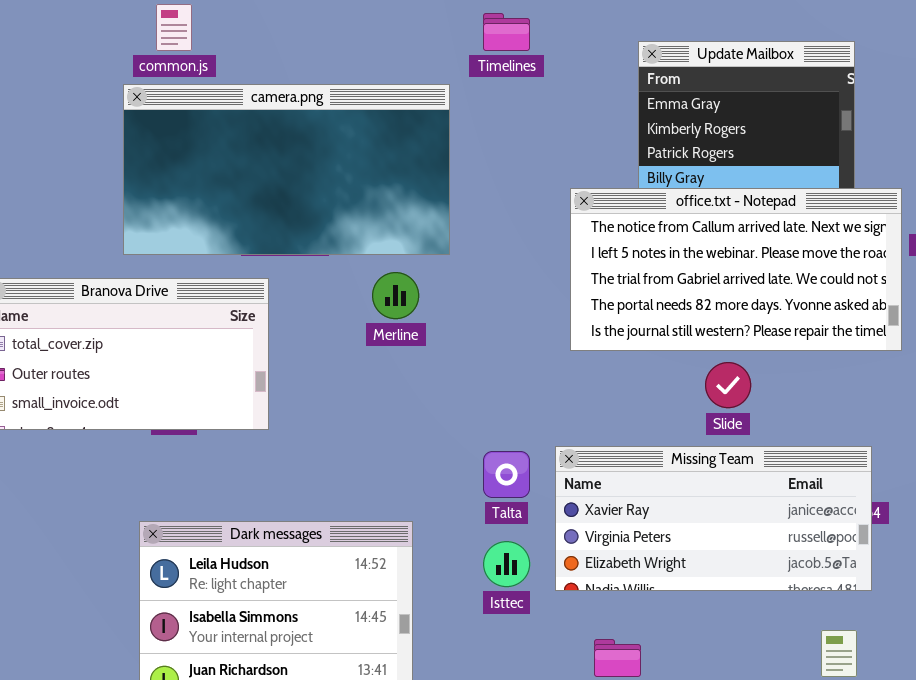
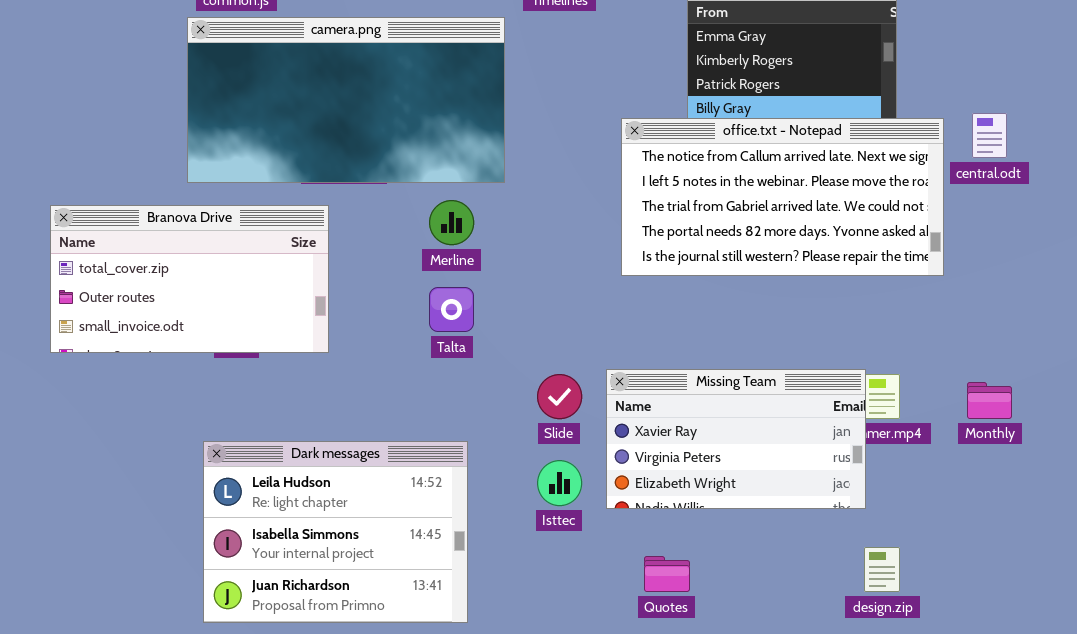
Slide: [705,362,751,408] -> [537,374,582,419], moved
Missing Team: [555,446,872,591] -> [606,369,866,509], resized
Talta: [483,451,530,498] -> [429,287,474,332], moved

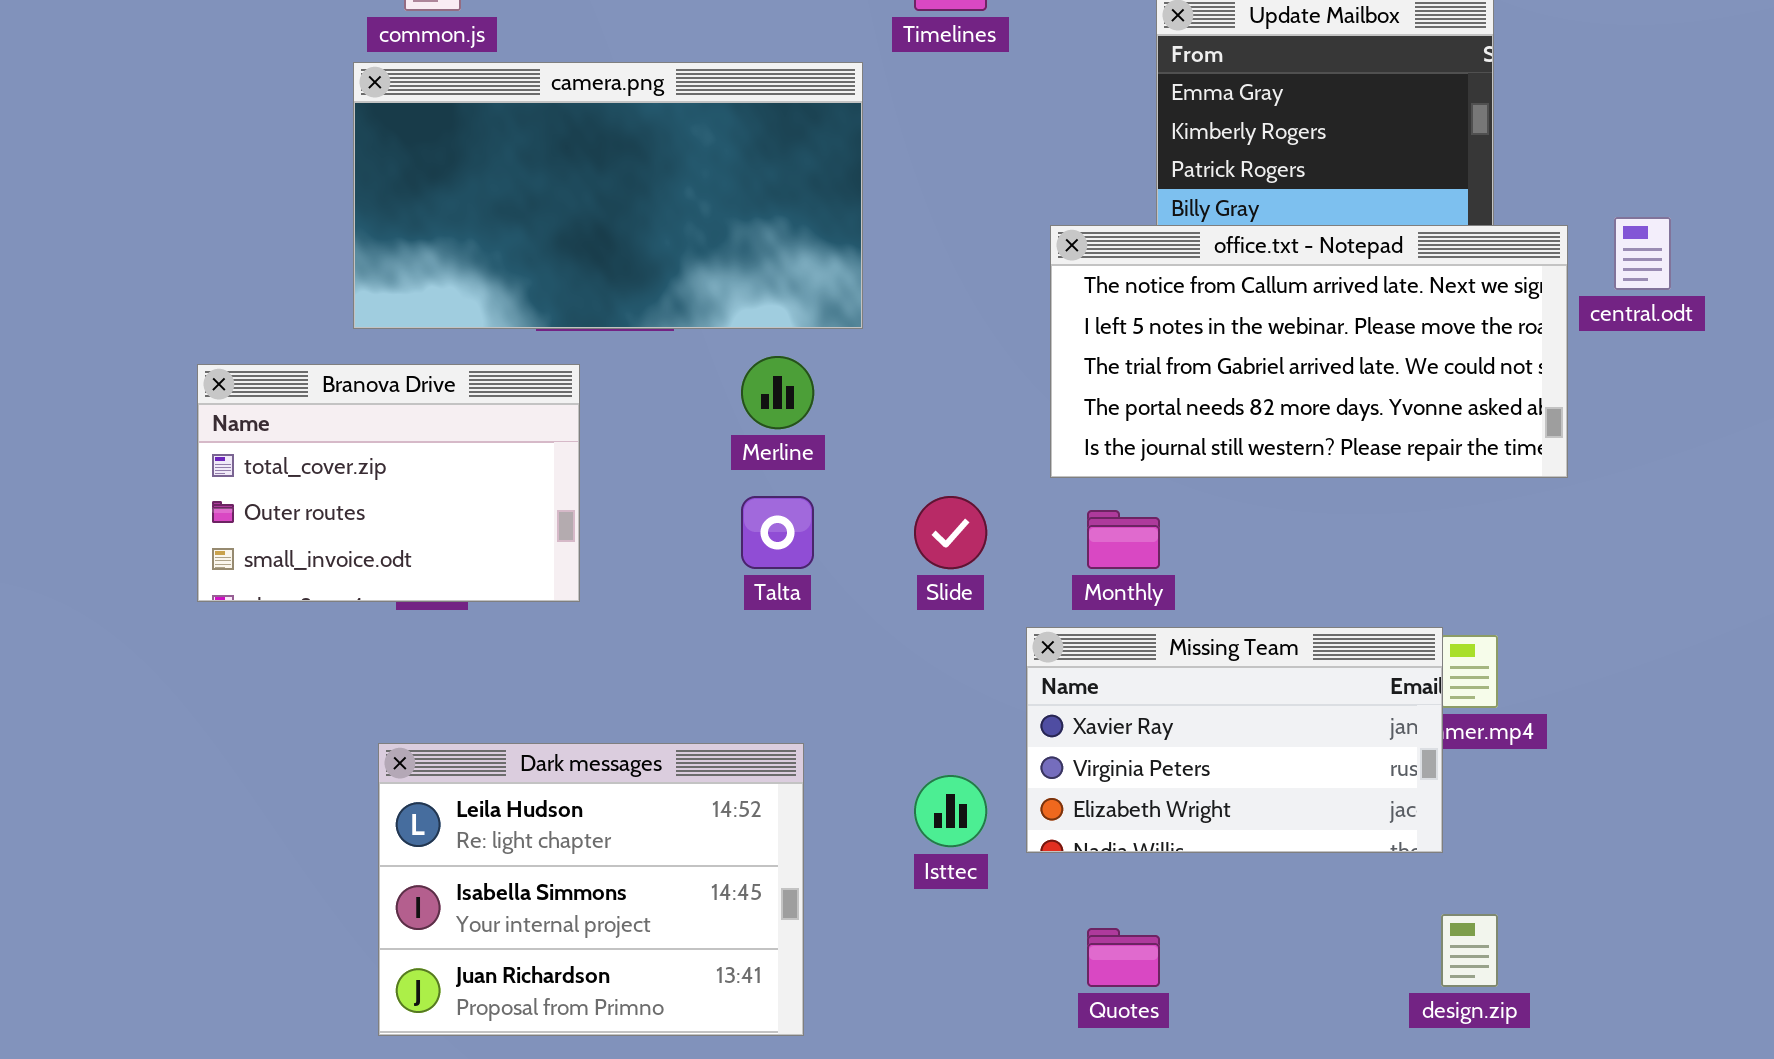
Branova Drive: [50,205,329,353] -> [197,364,580,602], resized
Slide: [537,374,582,419] -> [914,496,987,569], moved
Monthly: [967,382,1012,419] -> [1087,510,1160,569], moved

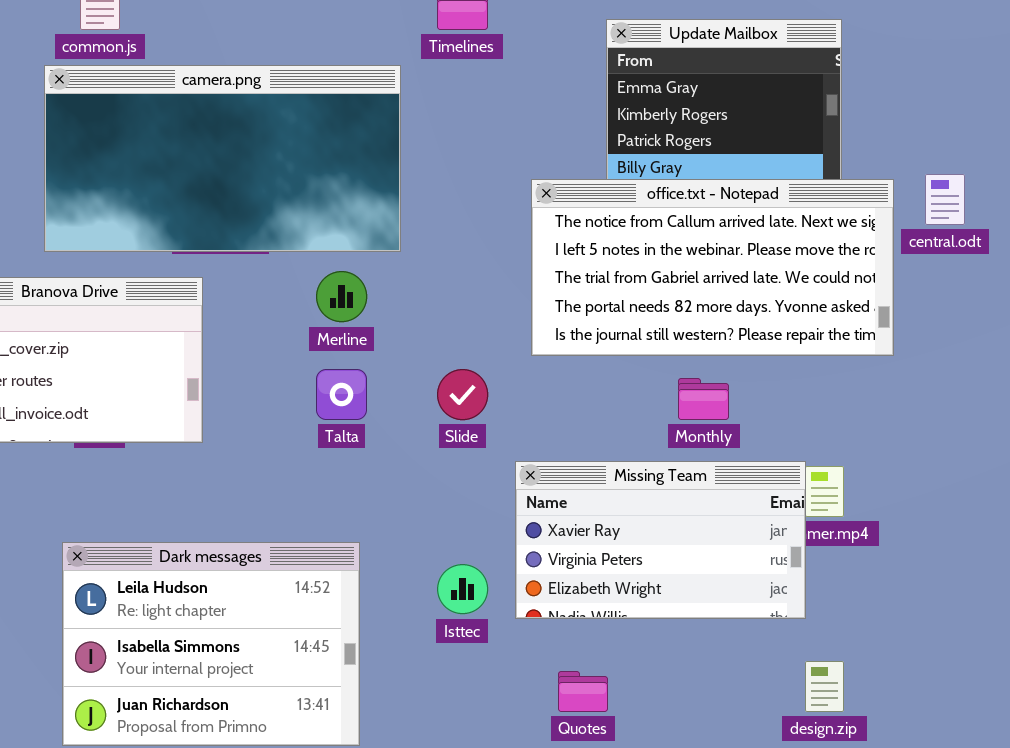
Monthly: [1087,510,1160,569] -> [678,378,729,420], moved

